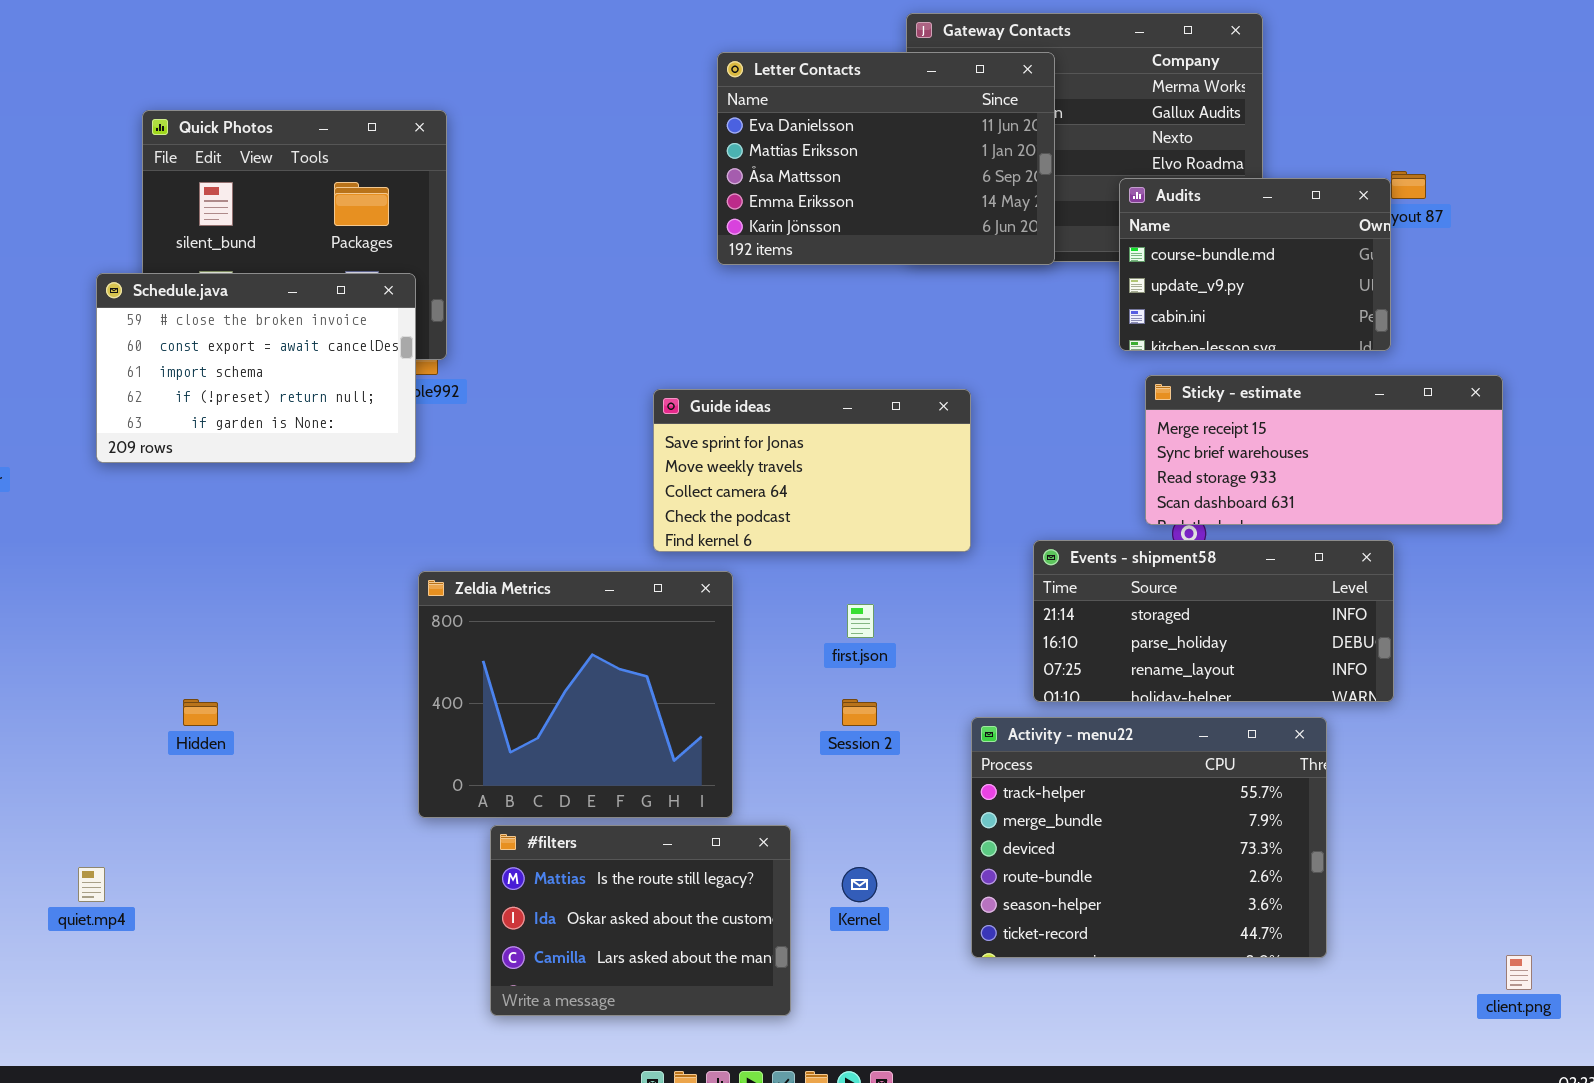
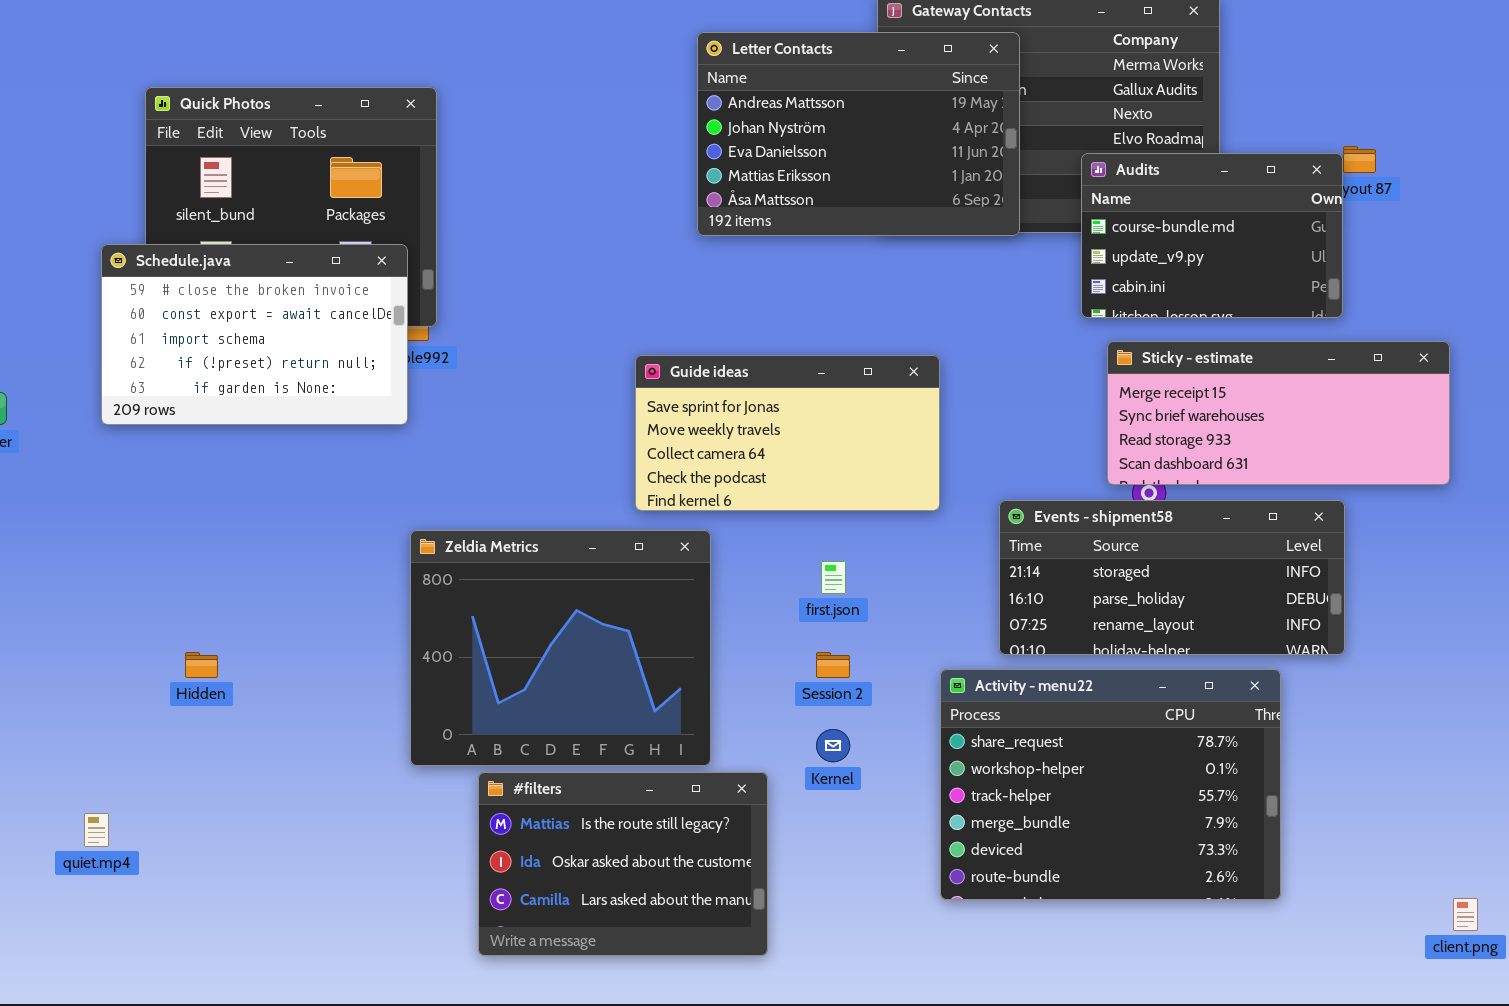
Letter Contacts: [717,52,1055,265] -> [697,32,1020,236], scrolled up 2 rows
Activity - menu22: [971,717,1327,958] -> [940,669,1281,900], scrolled up 2 rows
Kernel: [842,867,877,902] -> [816,729,850,762], moved

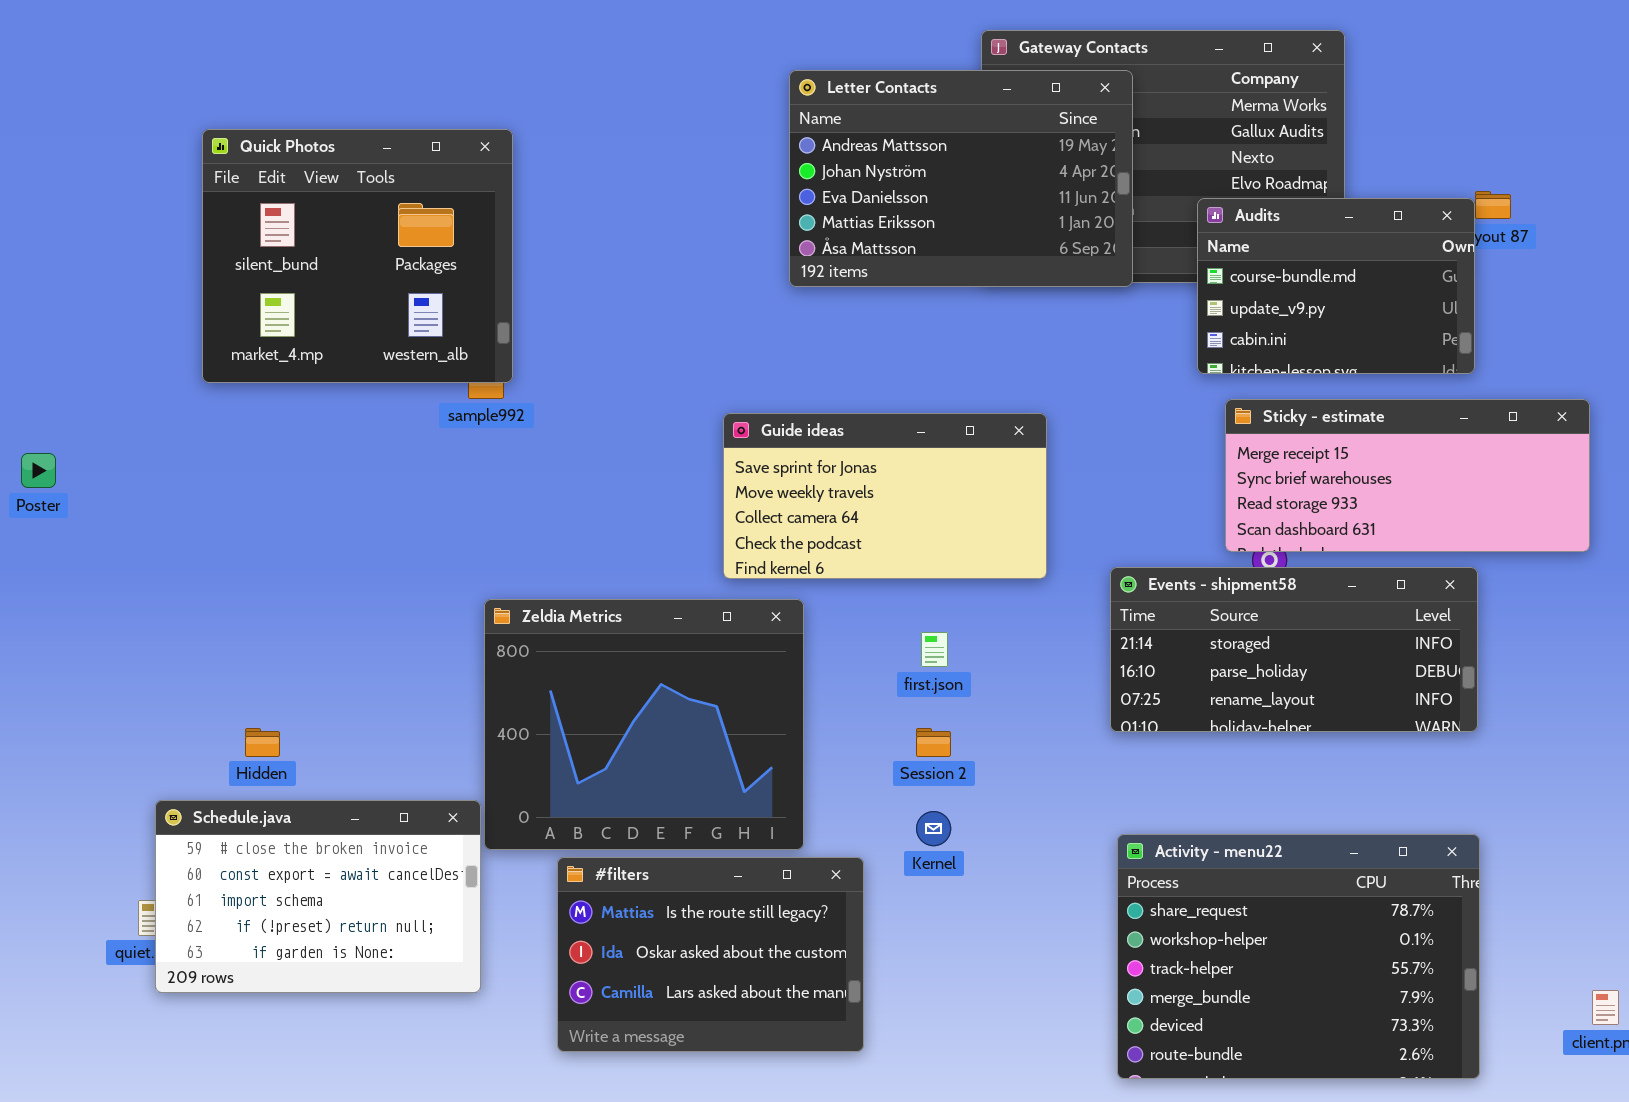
Schedule.java: [101,244,408,425] -> [155,800,481,993], moved
Activity - menu22: [940,669,1281,900] -> [1117,834,1480,1079], moved

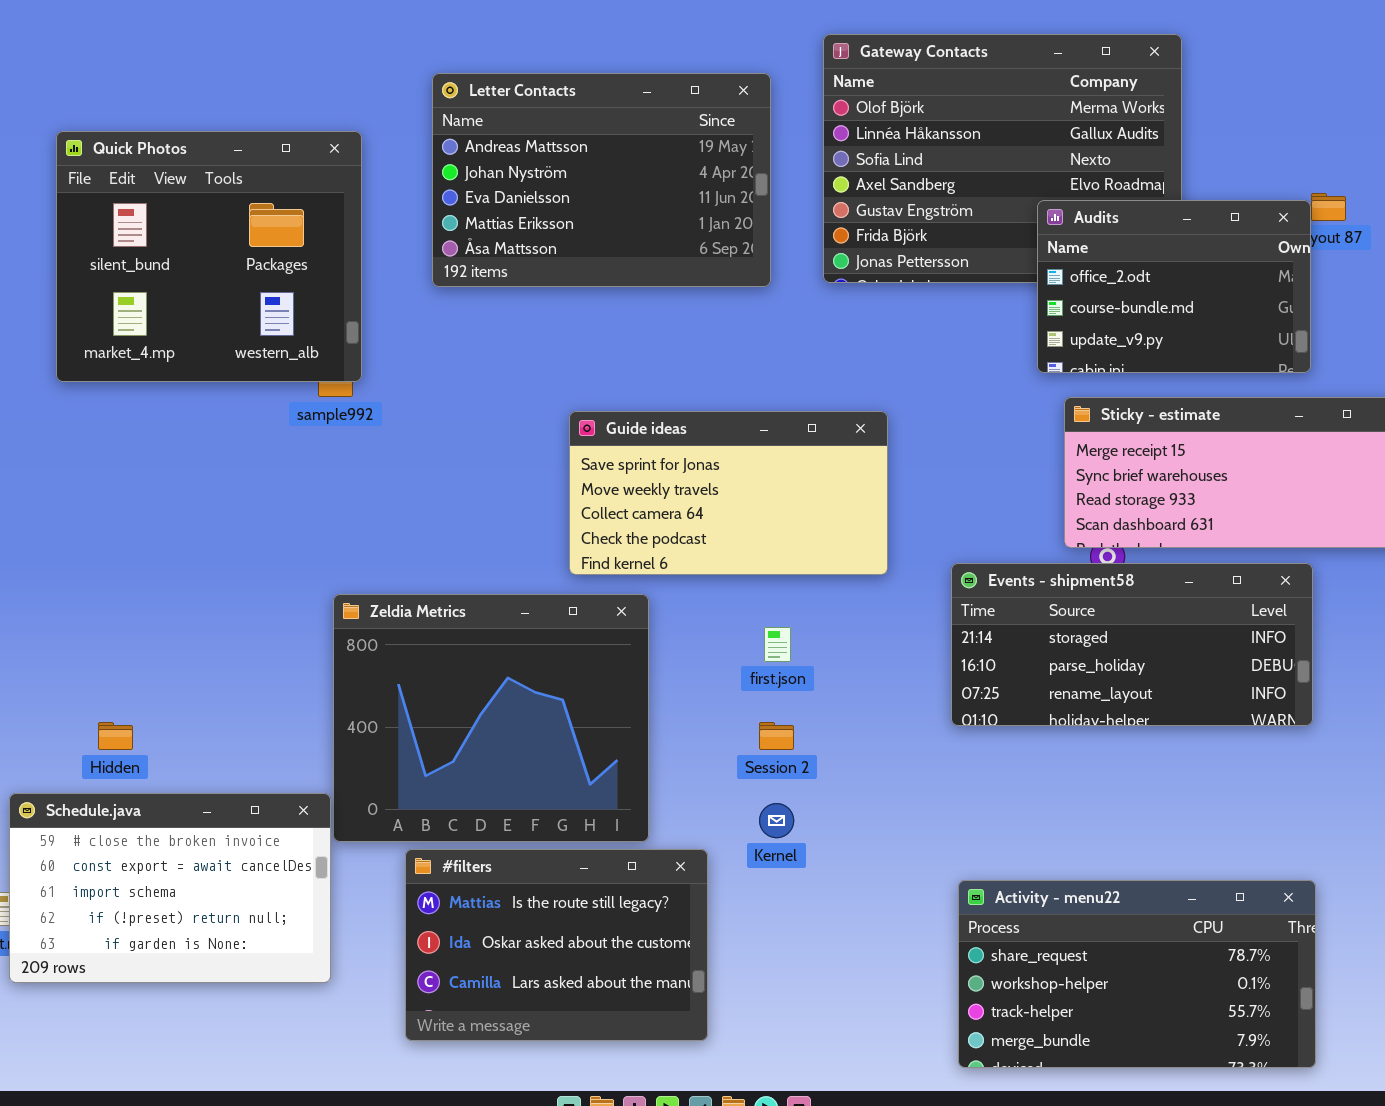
Letter Contacts: [789,70,1133,287] -> [432,73,771,287], moved
Audits: [1197,198,1475,374] -> [1037,200,1311,373], scrolled up 1 row
Activity - menu22: [1117,834,1480,1079] -> [958,880,1316,1068], resized

